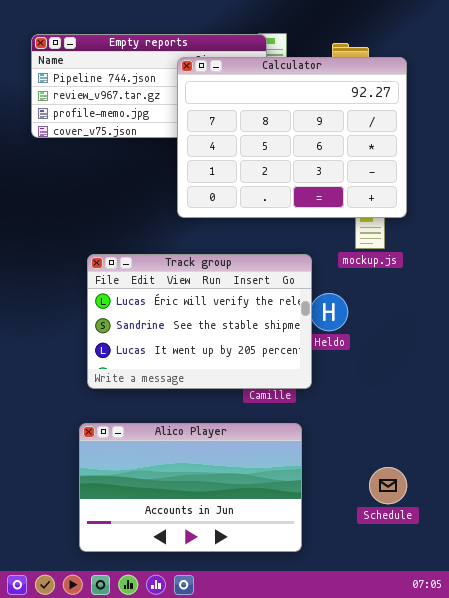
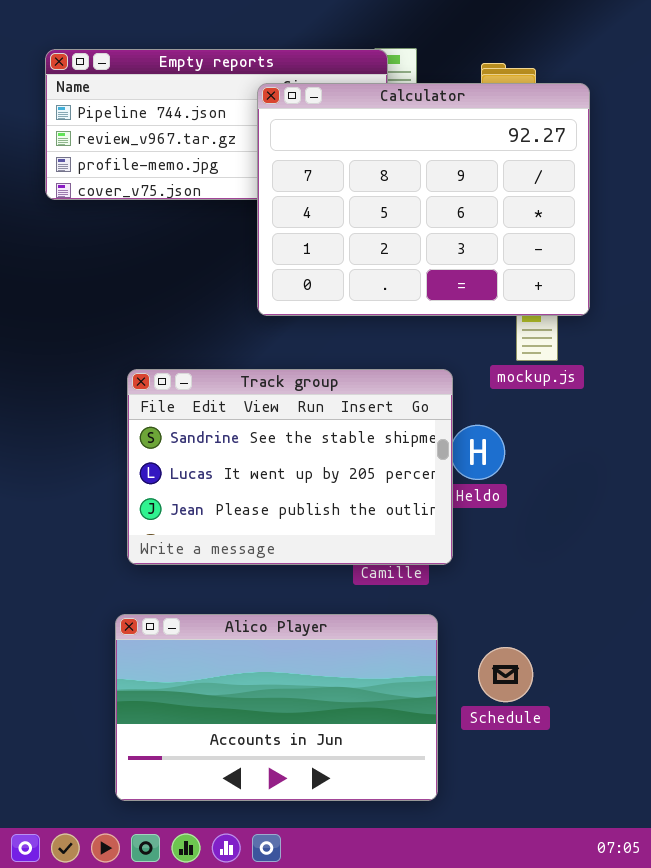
Track group: [87,254,312,389] -> [127,369,453,565], scrolled down 1 row
Schedule: [369,467,407,504] -> [478,647,533,702], moved

